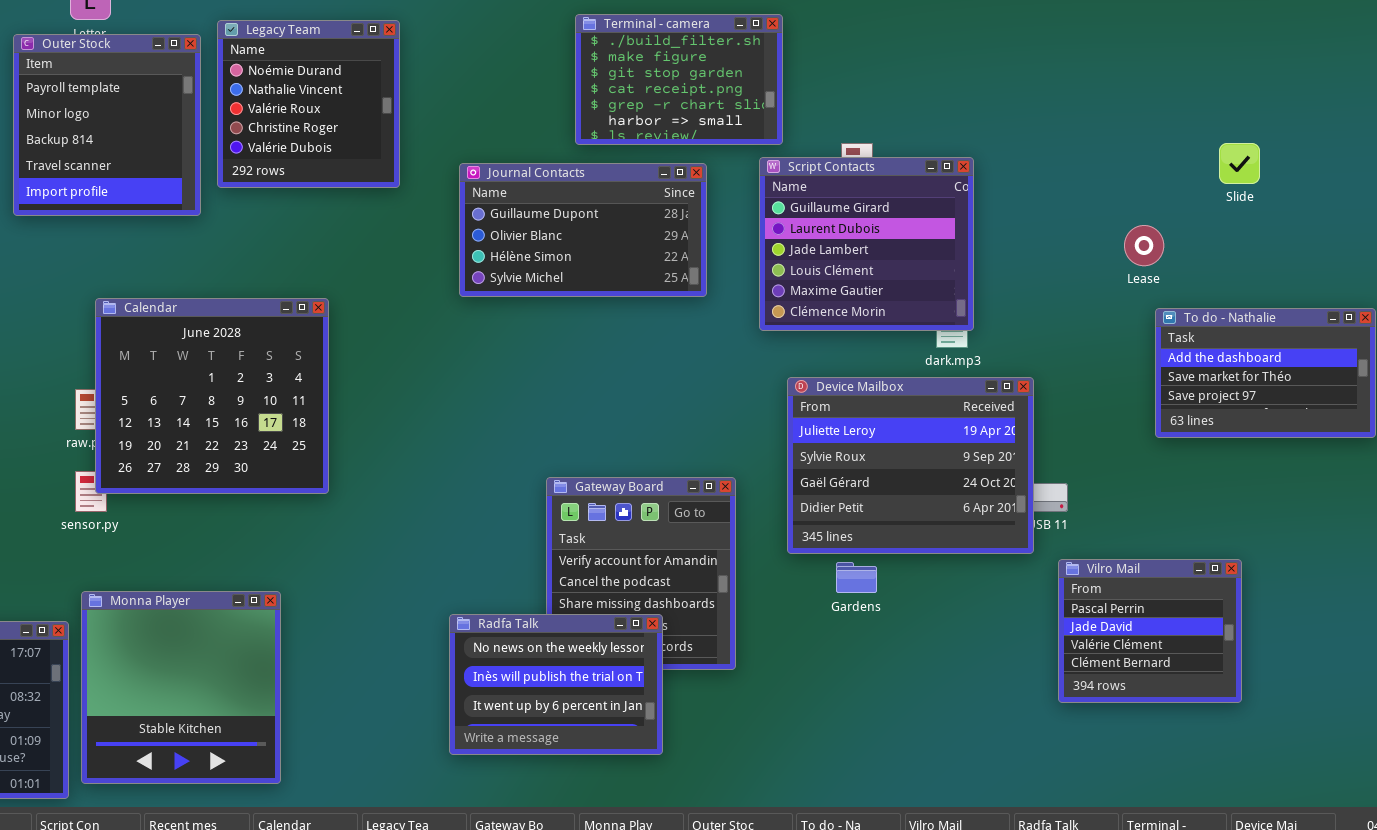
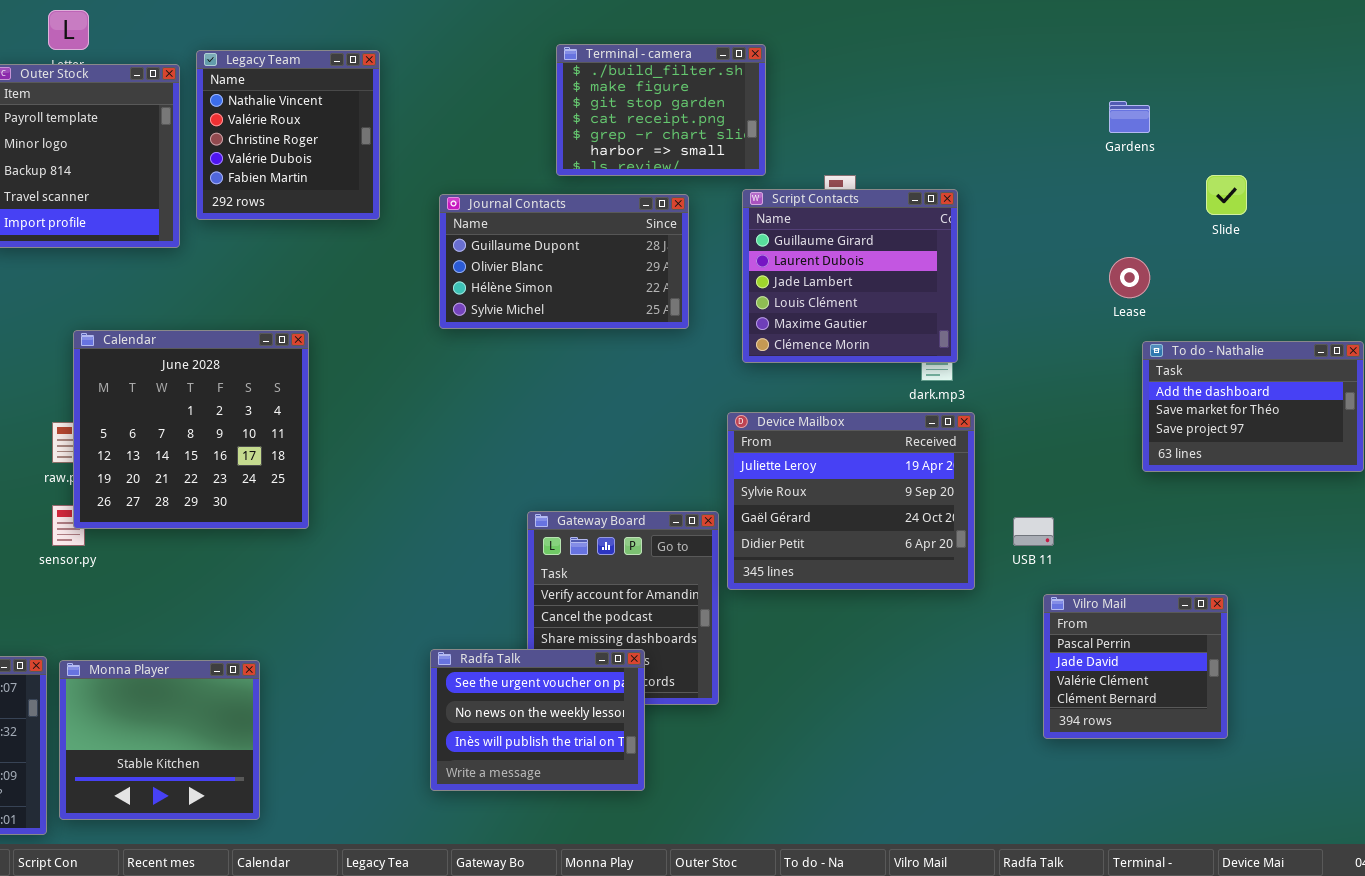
Legacy Team: [217,20,400,188] -> [196,50,380,220], scrolled down 1 row
Device Mailbox: [787,377,1034,554] -> [727,412,975,590], moved
Gardens: [836,562,877,593] -> [1109,101,1150,133], moved
Monna Player: [81,591,281,784] -> [59,660,260,820], resized
Radfa Talk: [449,614,663,755] -> [430,649,645,791], scrolled up 1 row

